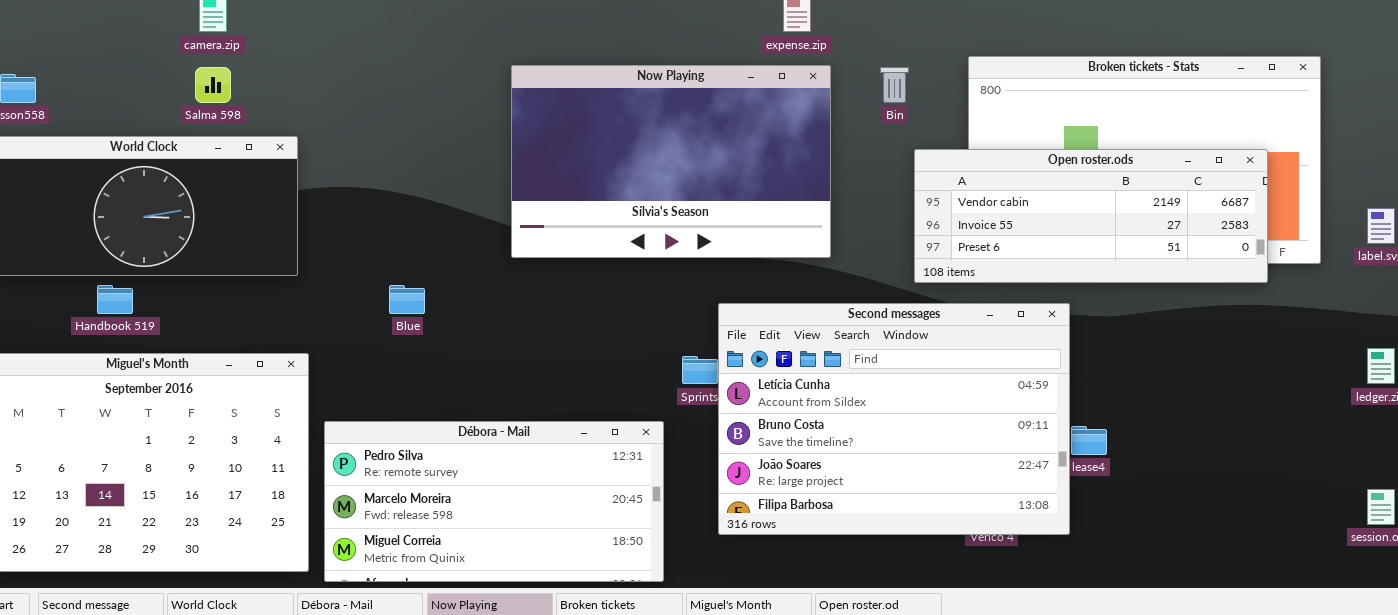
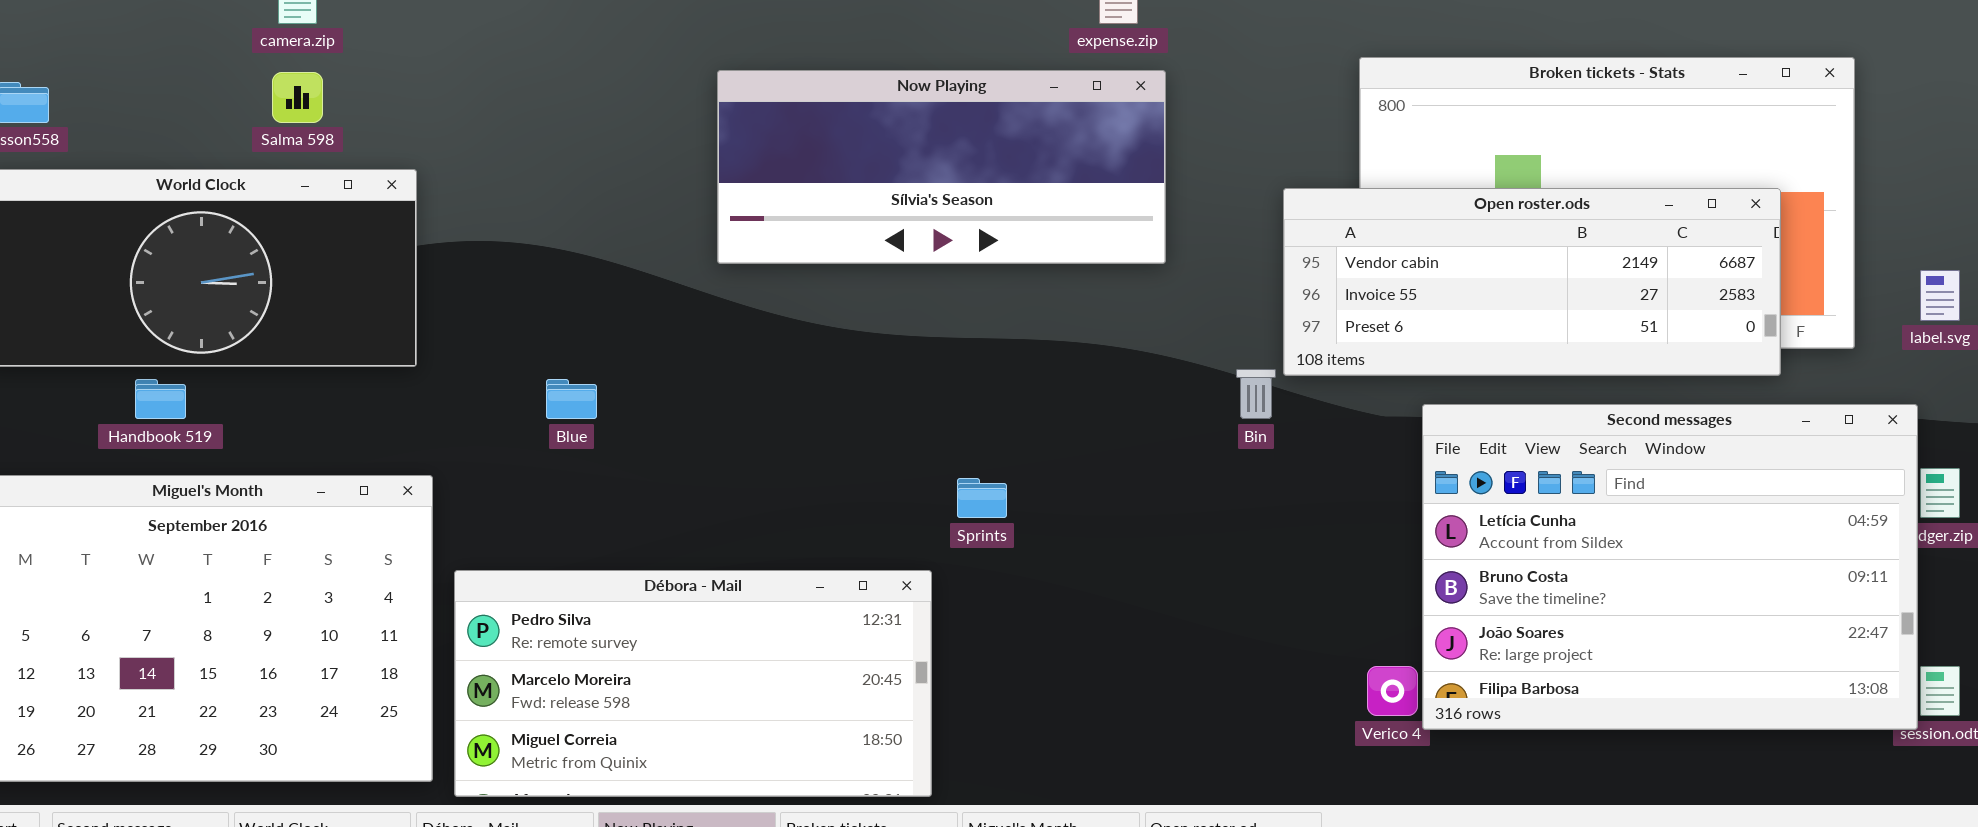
Now Playing: [511,65,831,258] -> [717,70,1166,264], resized
Bin: [880,67,909,103] -> [1236,369,1276,419], moved
Second messages: [718,303,1070,535] -> [1422,404,1918,730], moved

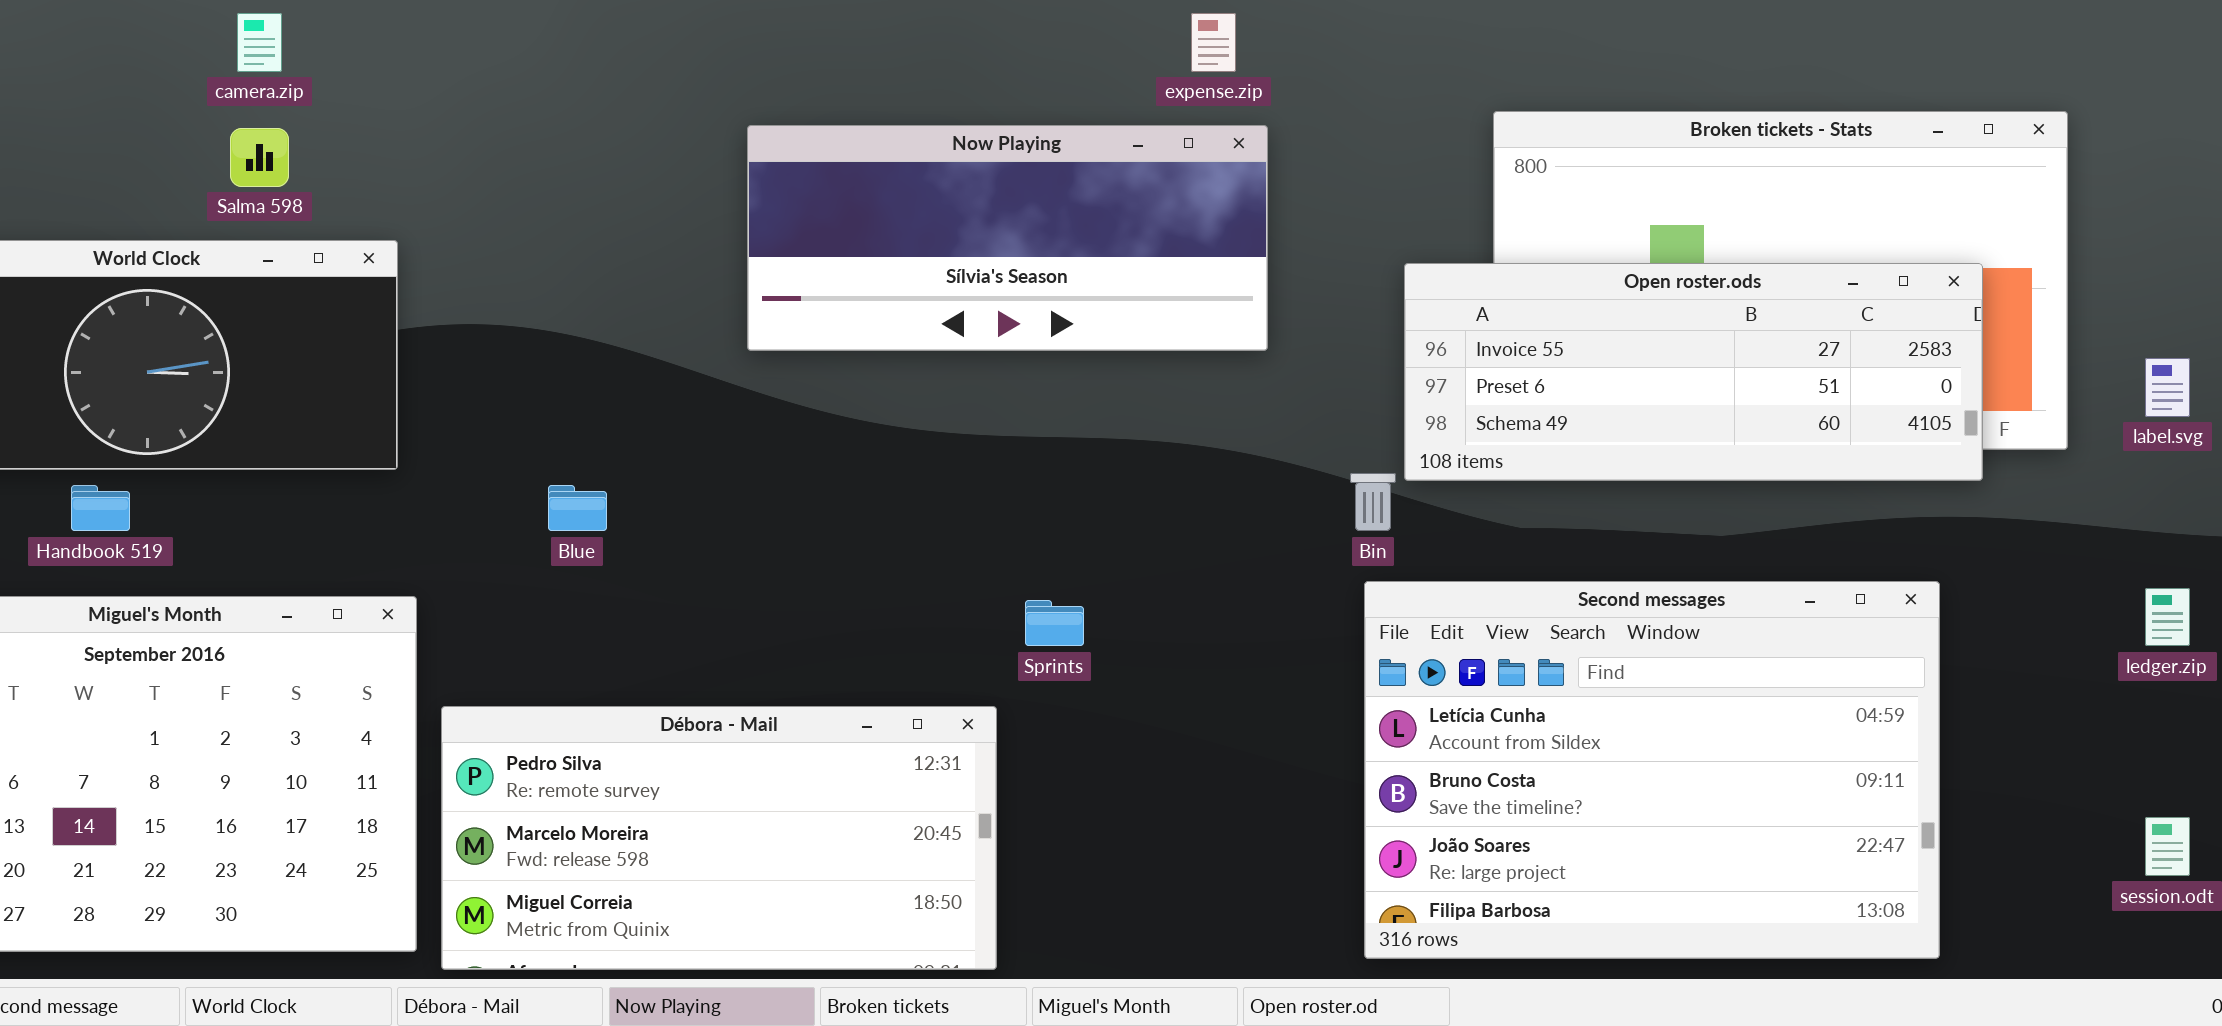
Open roster.ods: [1283,188,1781,376] -> [1404,263,1983,481], scrolled down 1 row
Second messages: [1422,404,1918,730] -> [1364,581,1940,959], moved

